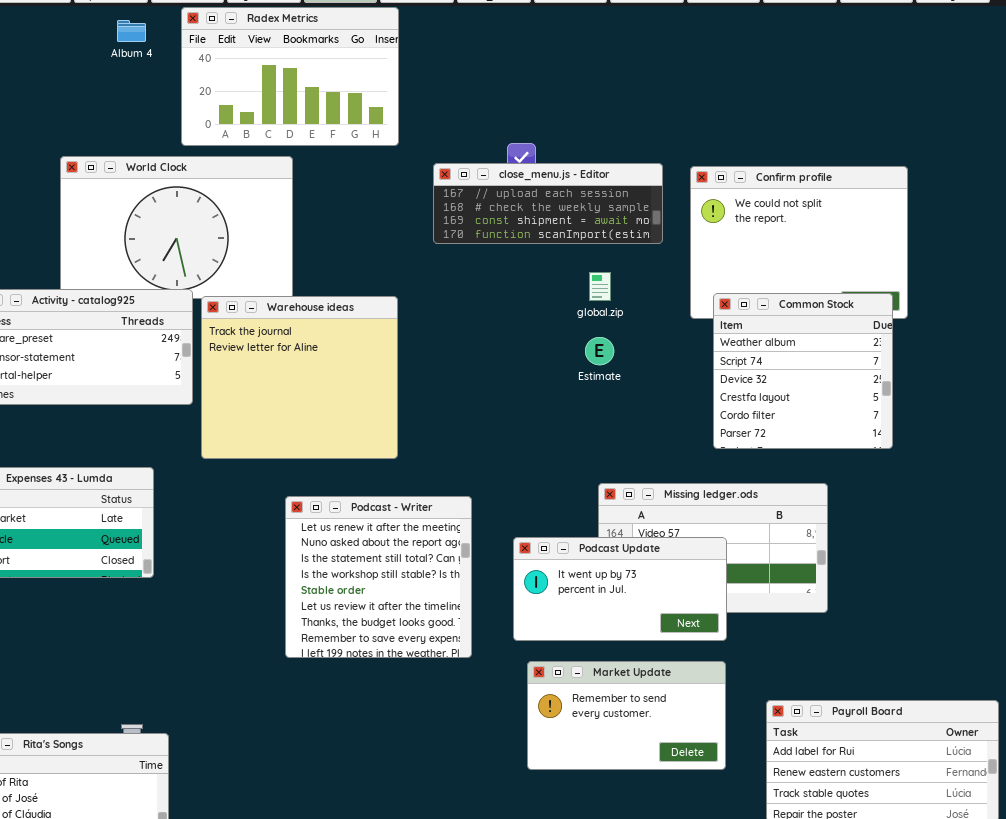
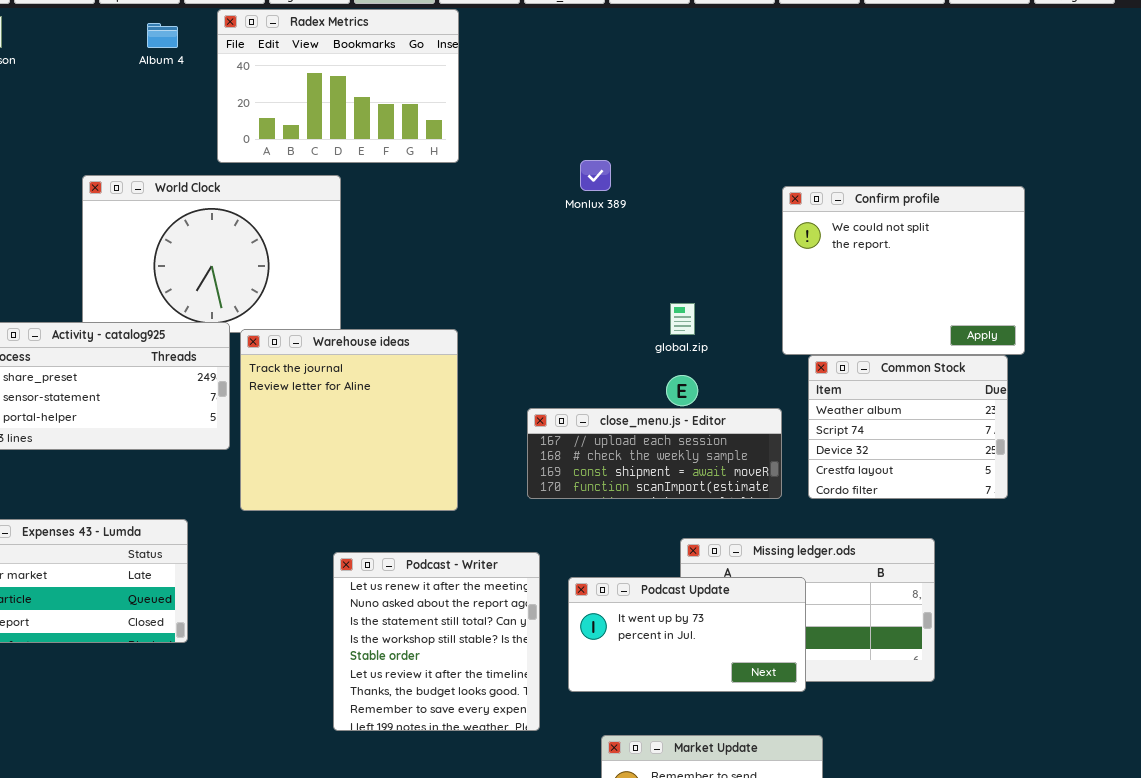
close_menu.js - Editor: [433,163,663,244] -> [527,408,782,499], moved
Common Stock: [713,293,893,449] -> [808,355,1008,499], resized
Podcast Update: [513,537,727,641] -> [568,577,806,692], moved

